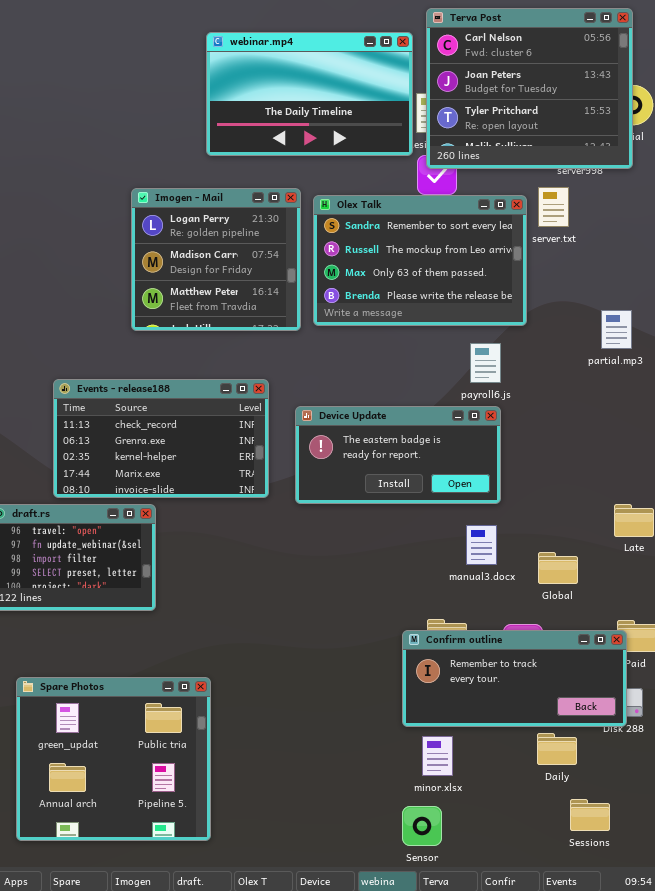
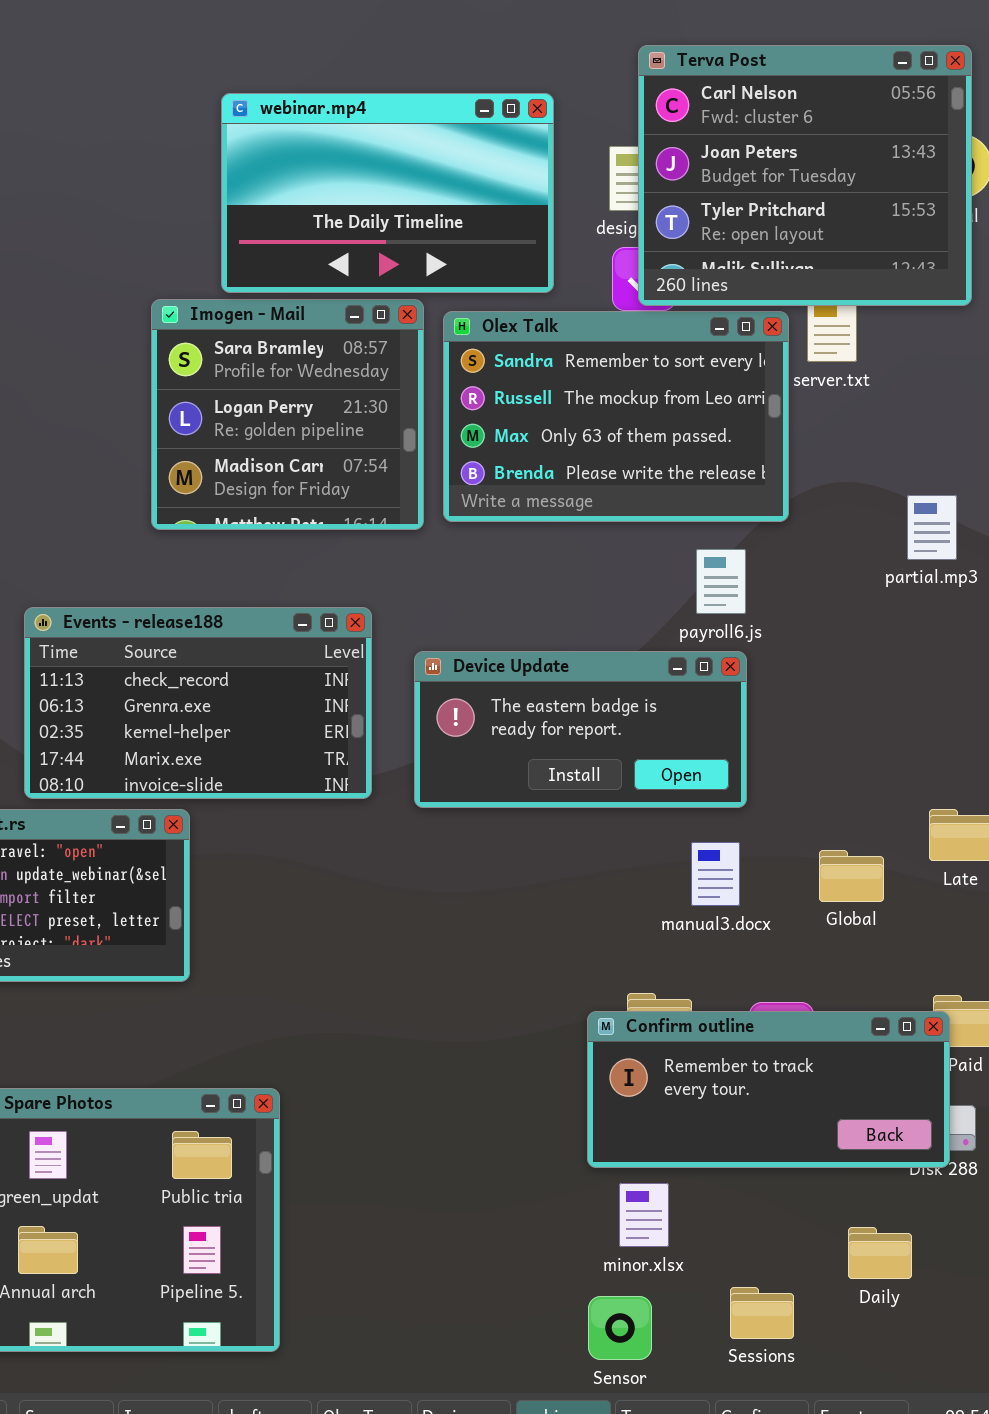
Terva Post: [426,8,633,169] -> [638,45,972,306], moved
webinar.mp4: [206,32,413,156] -> [221,93,554,293], moved
Imogen - Mail: [131,188,301,331] -> [151,299,424,530], scrolled up 1 row
Global: [538,552,578,584] -> [819,850,884,902], moved
Daily: [537,733,577,765] -> [848,1227,912,1279], moved
Sessions: [570,799,610,831] -> [730,1287,794,1339], moved

